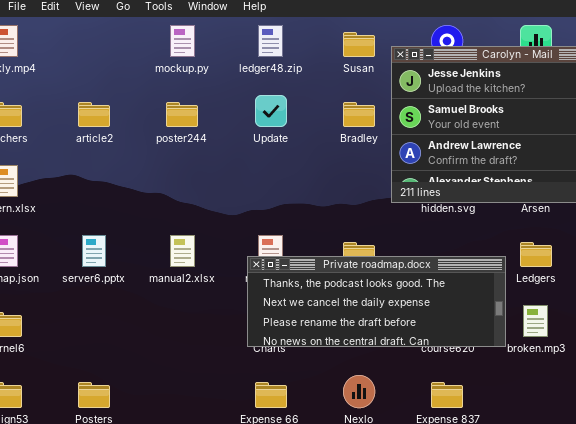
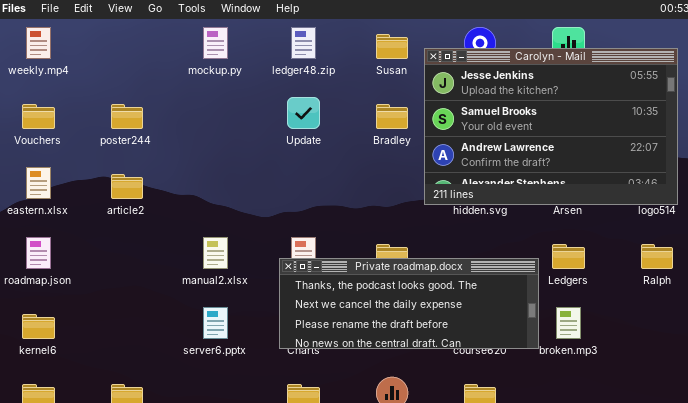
article2: [78,102,110,127] -> [111,174,143,199], moved
poster244: [166,102,198,127] -> [111,104,143,129], moved
server6.pptx: [82,235,106,267] -> [203,307,228,339], moved

